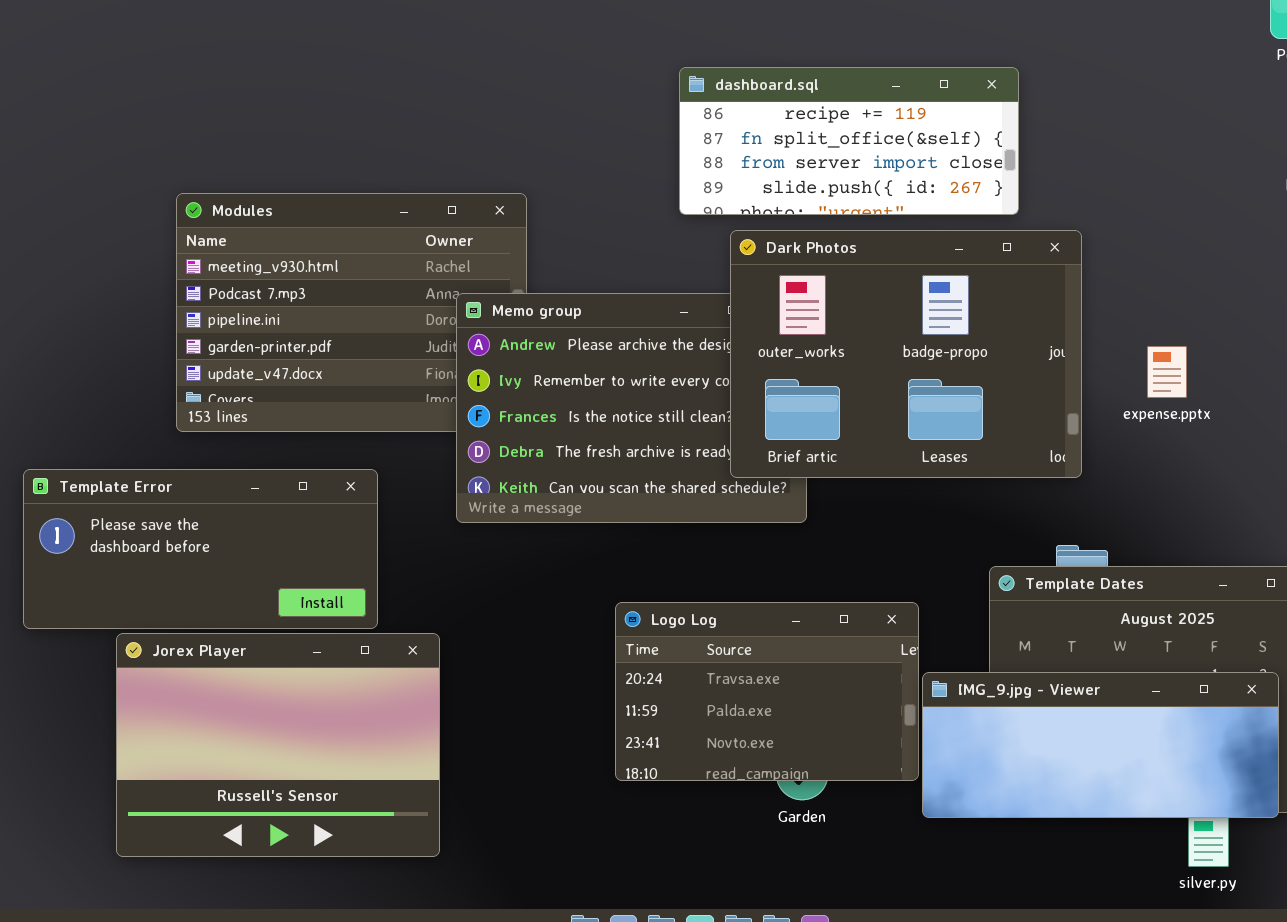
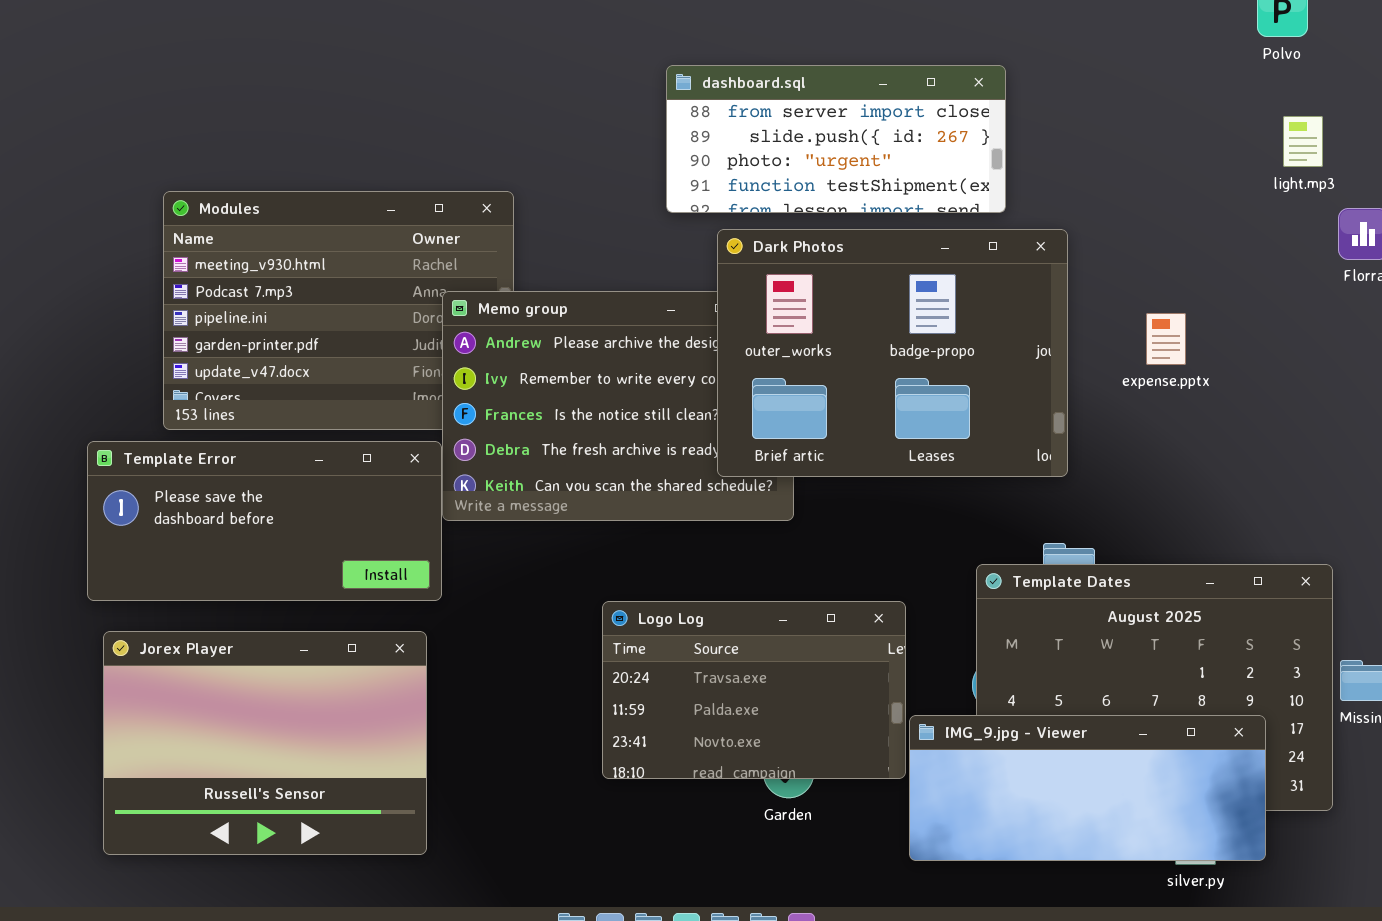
dashboard.sql: [679,67,1019,215] -> [666,65,1006,213], scrolled down 2 rows
expense.pptx: [1147,346,1187,398] -> [1146,313,1186,365], moved
Template Error: [23,469,378,629] -> [87,441,442,601], moved
IMG_9.jpg - Viewer: [922,672,1279,818] -> [909,715,1266,861], moved

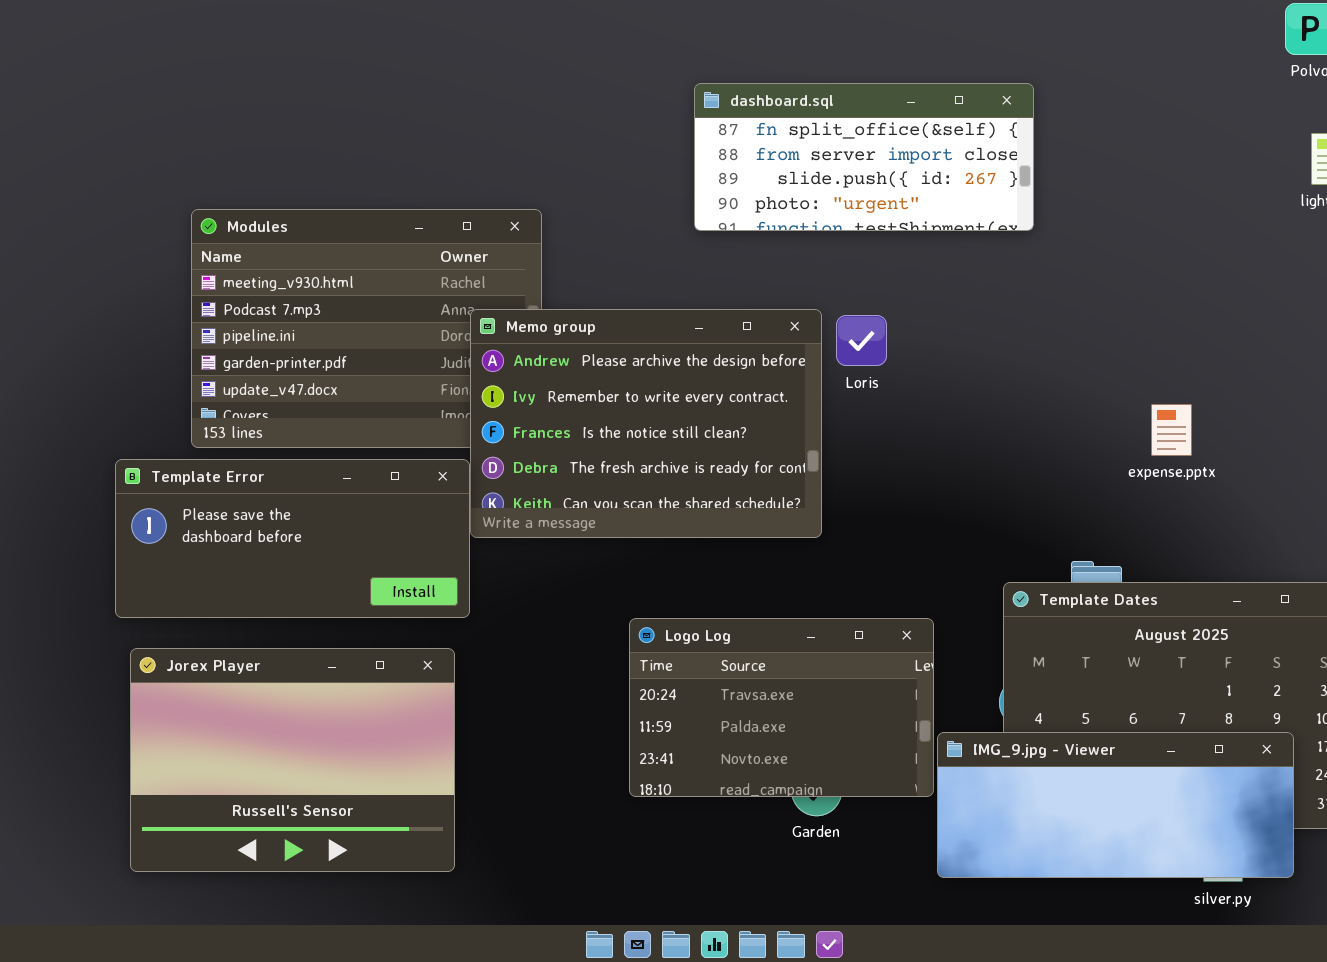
dashboard.sql: [666,65,1006,213] -> [694,83,1034,231], scrolled up 1 row
Dark Photos: [717,229,1068,477] -> none, closed
expense.pptx: [1146,313,1186,365] -> [1151,404,1192,456], moved

